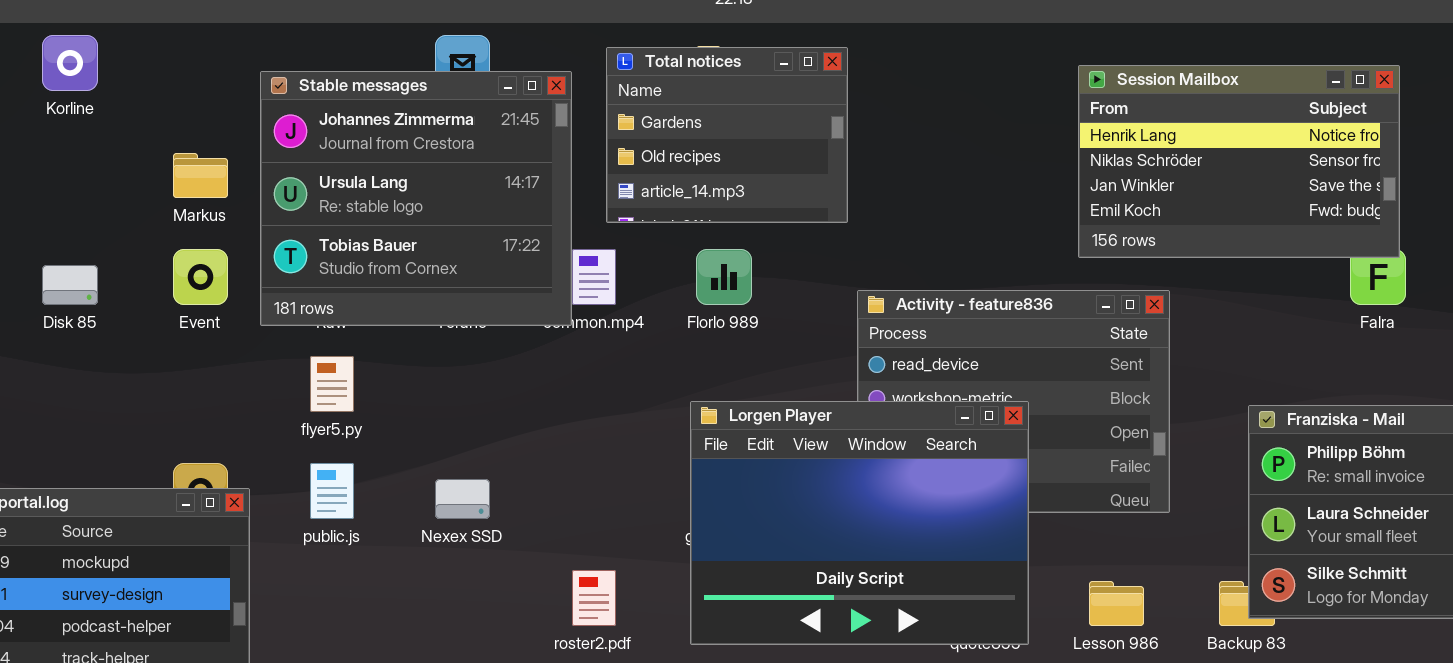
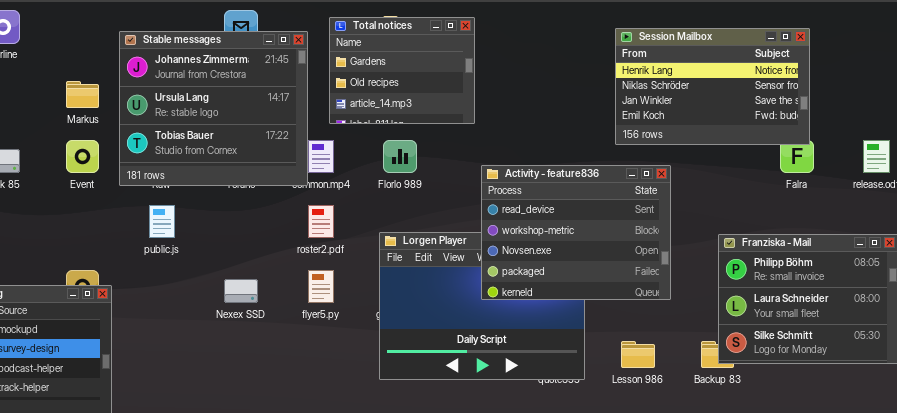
Activity - feature836: [857,290,1170,513] -> [481,165,671,300], raised
flyer5.py: [310,356,354,412] -> [308,270,334,303], moved
public.js: [310,463,354,519] -> [149,205,175,238], moved
roster2.pdf: [572,570,616,626] -> [308,205,334,238], moved

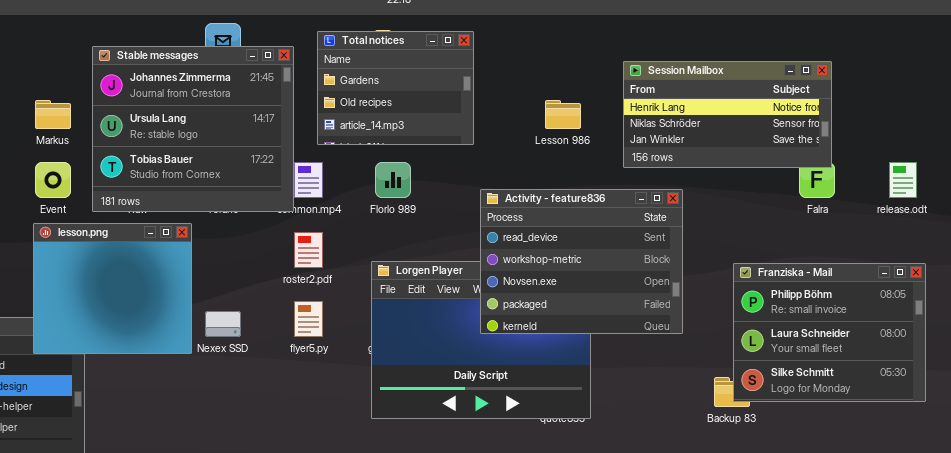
Session Mailbox: [615,28,810,145] -> [623,61,832,168], resized
lesson.png: none -> [33,223,192,354], opened
Lesson 986: [621,341,655,368] -> [545,100,581,129], moved

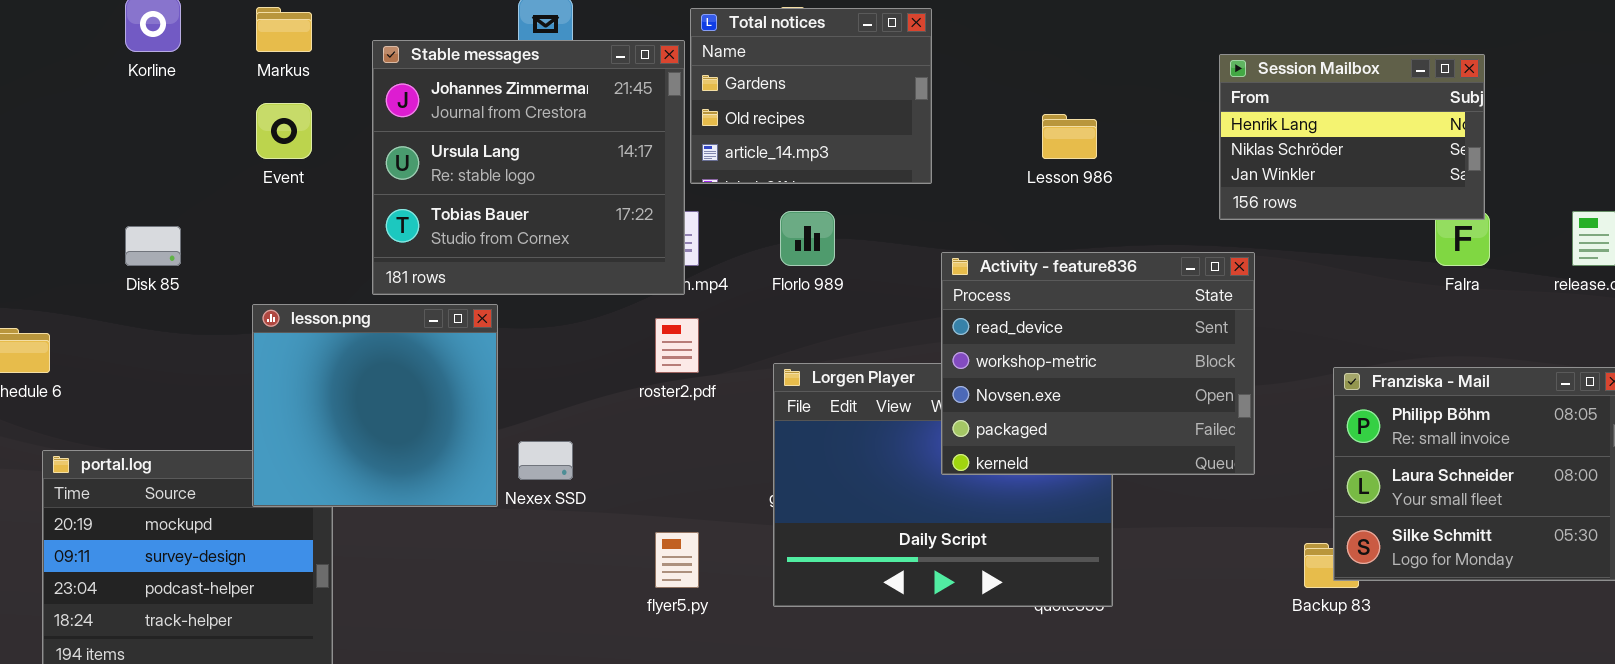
Stable messages: [92,46,294,212] -> [372,40,685,295], moved
Session Mailbox: [623,61,832,168] -> [1219,54,1485,220], resized
Markus: [35,100,71,129] -> [256,7,312,52], moved
Event: [35,162,71,198] -> [256,103,312,159], moved
flyer5.py: [294,301,323,337] -> [655,532,699,588], moved

